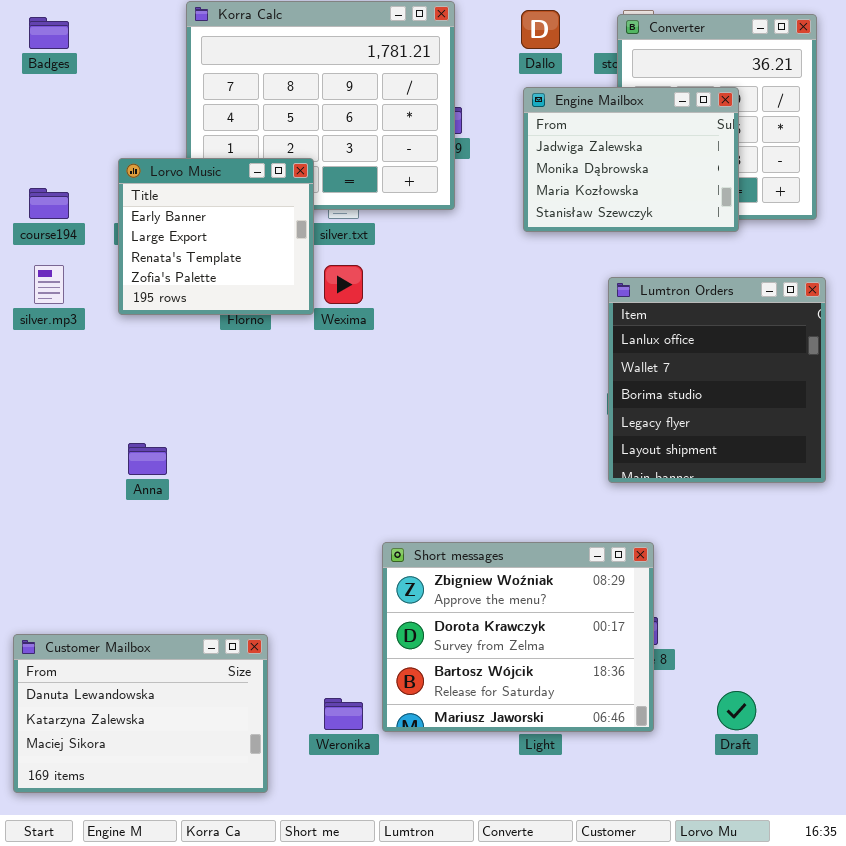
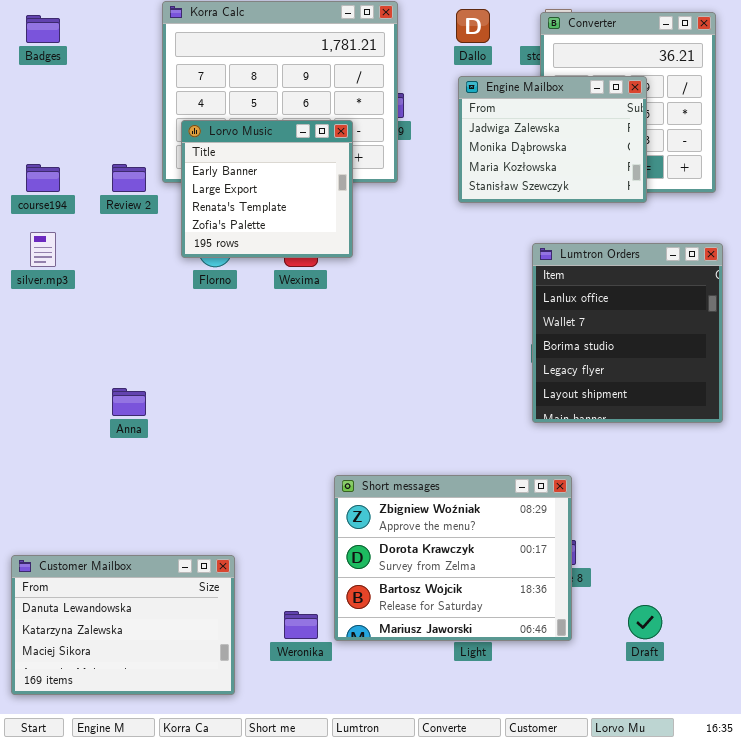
Lorvo Music: [118,158,314,315] -> [181,120,353,258], moved

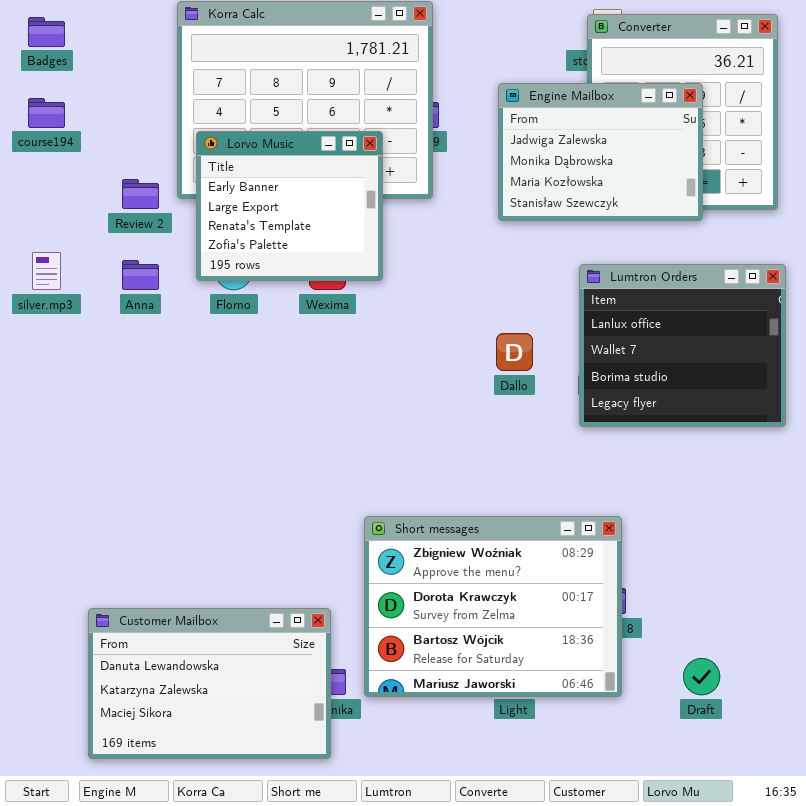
Dallo: [456,9,490,43] -> [496,333,533,371], moved
course194: [26,164,60,192] -> [28,98,65,128], moved
Lumtron Orders: [532,243,723,423] -> [579,264,786,427], resized
Anna: [112,388,146,416] -> [122,260,159,290], moved
Customer Mailbox: [11,555,235,695] -> [88,608,331,759], moved

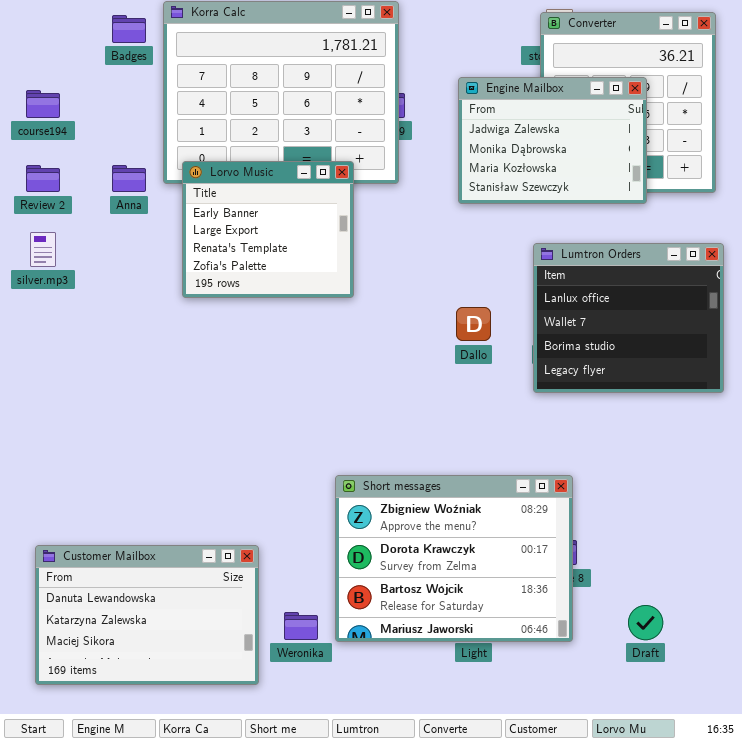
Badges: [28,17,65,47] -> [112,15,146,43], moved
Lorvo Music: [196,131,383,281] -> [182,161,354,298], moved
Review 2: [122,179,159,209] -> [26,165,60,192], moved
Anna: [122,260,159,290] -> [112,165,146,192], moved
Customer Mailbox: [88,608,331,759] -> [35,545,259,685], moved

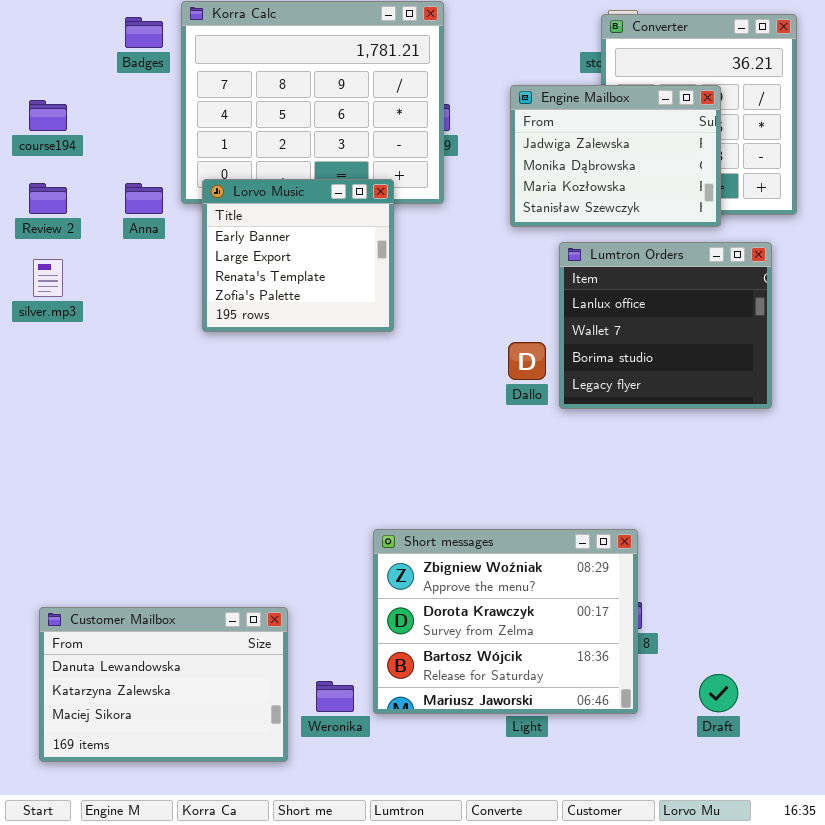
Lumtron Orders: [533,243,724,393] -> [559,242,772,409], moved

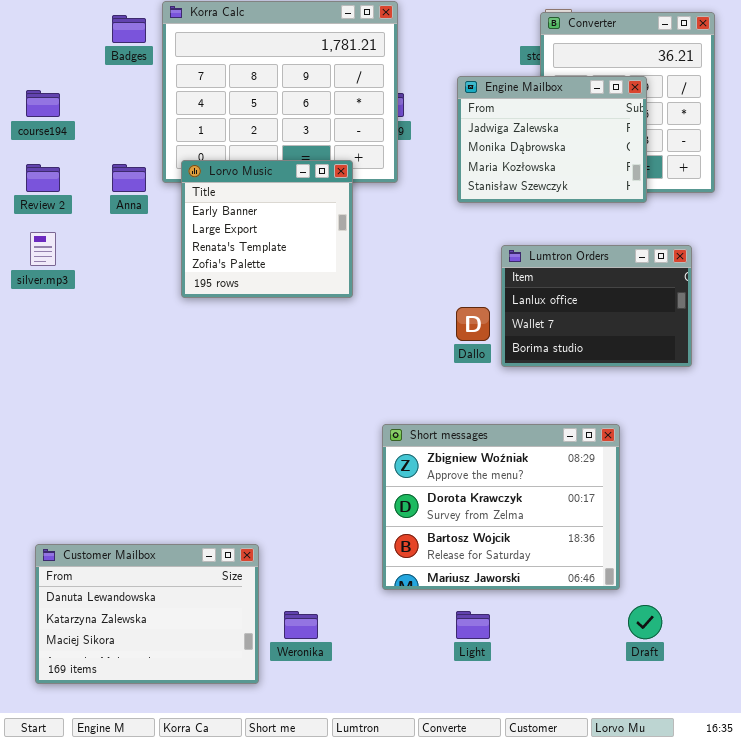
Lumtron Orders: [559,242,772,409] -> [501,245,692,367], resized
Short messages: [373,529,638,714] -> [382,424,620,590], moved

